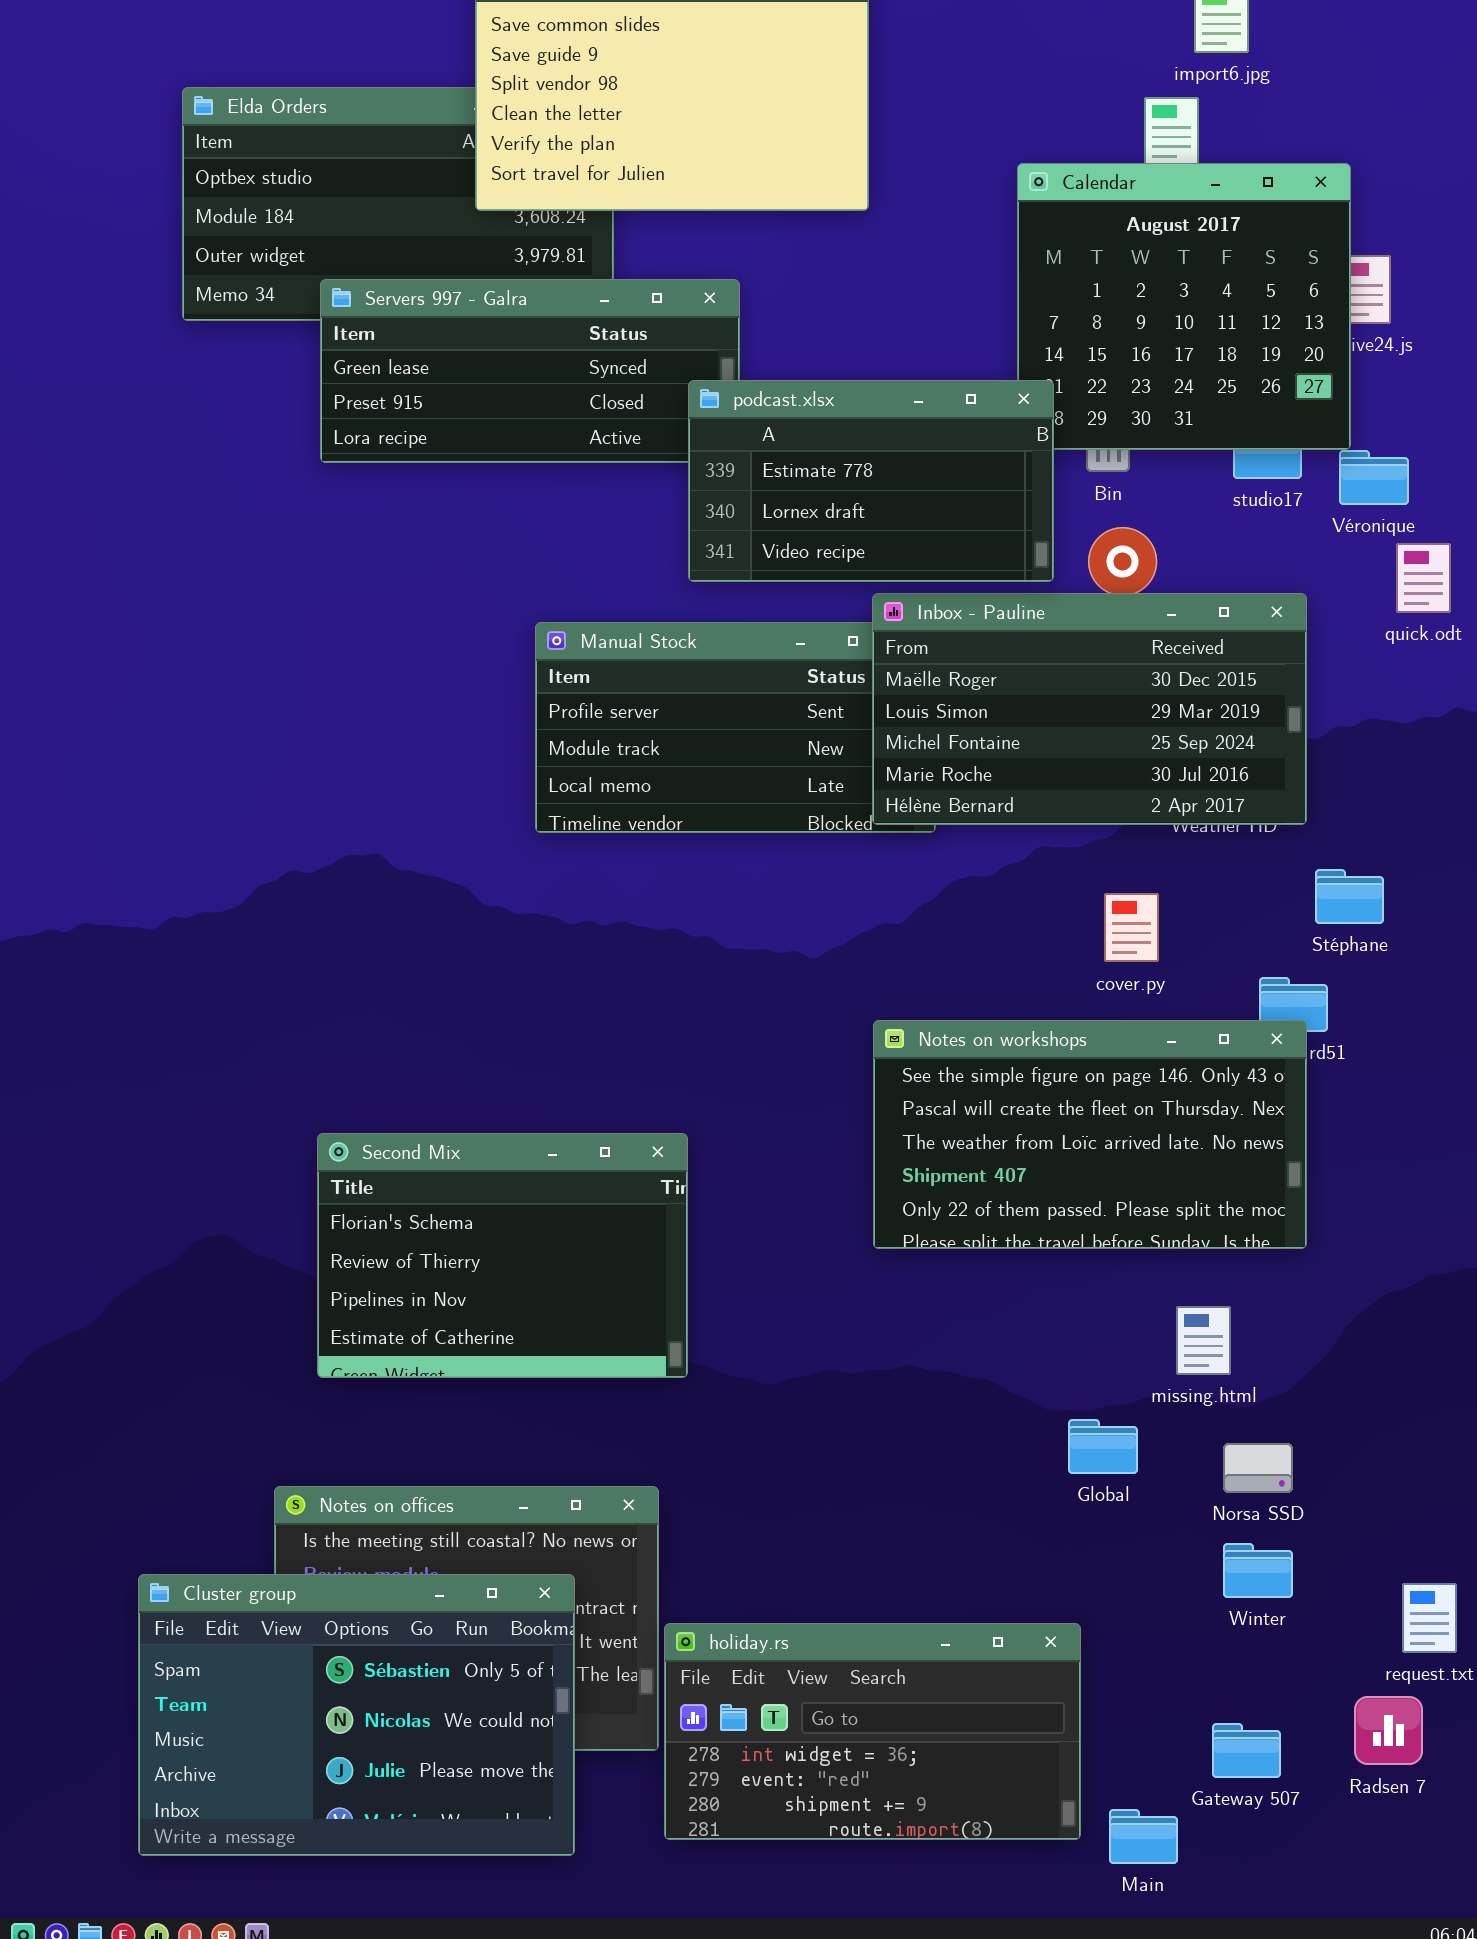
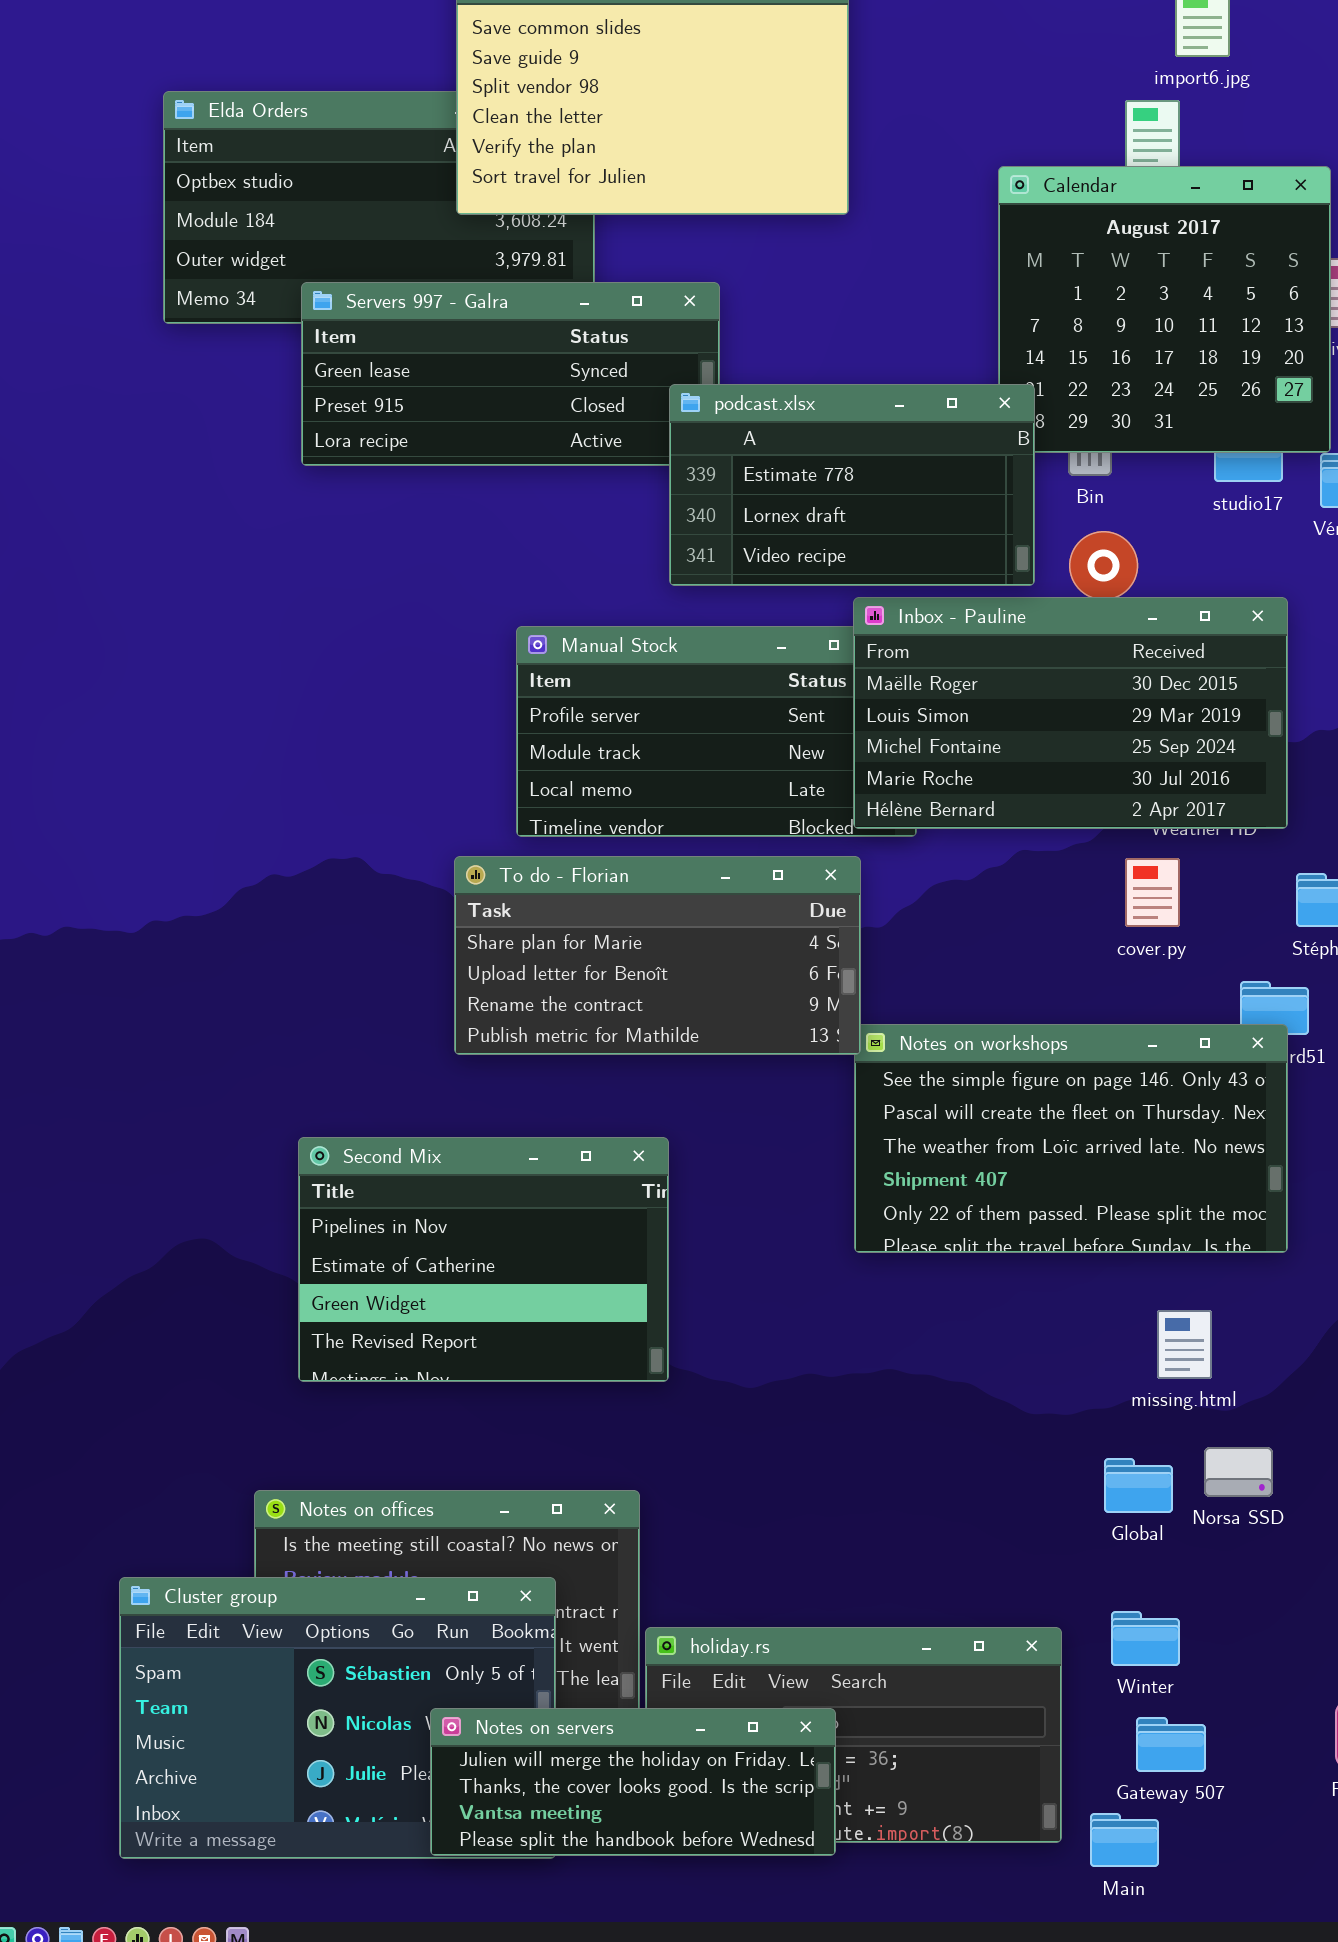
To do - Florian: none -> [454,856,861,1055], opened
cover.py: [1104,893,1159,962] -> [1125,858,1180,927], moved
Second Mix: [317,1133,688,1378] -> [298,1137,669,1382], scrolled down 2 rows
Global: [1068,1419,1138,1474] -> [1104,1458,1173,1513], moved
Winter: [1223,1543,1293,1598] -> [1111,1611,1180,1666], moved
Notes on servers: none -> [430,1708,836,1856], opened
Gateway 507: [1212,1723,1281,1778] -> [1136,1717,1206,1772], moved

